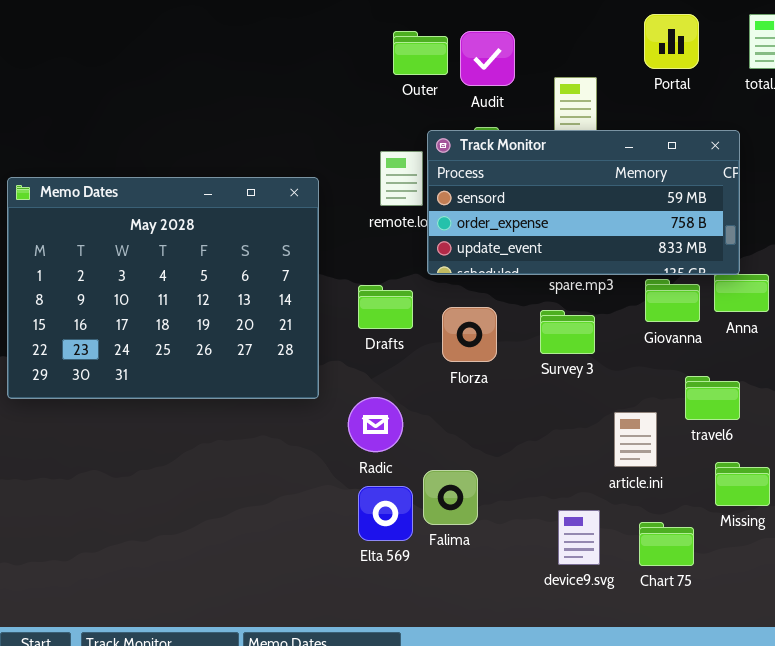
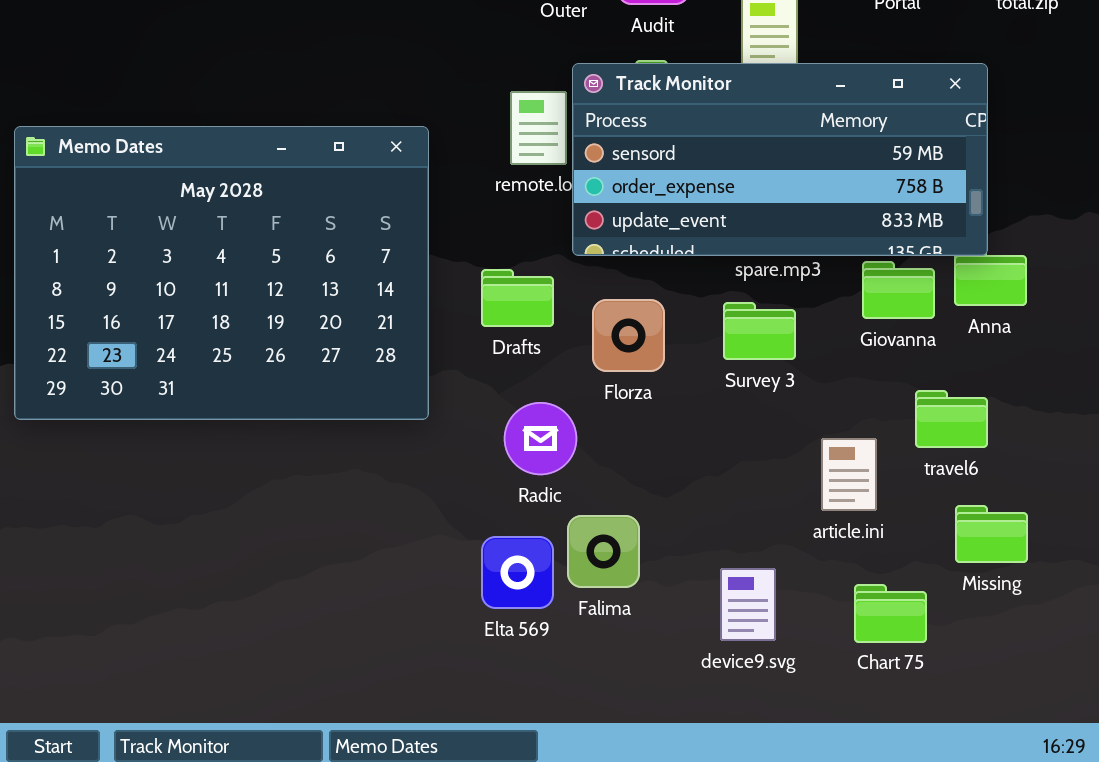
Radic: [348,397,403,452] -> [504,402,577,475], moved
device9.svg: [558,510,600,565] -> [720,568,776,641], moved

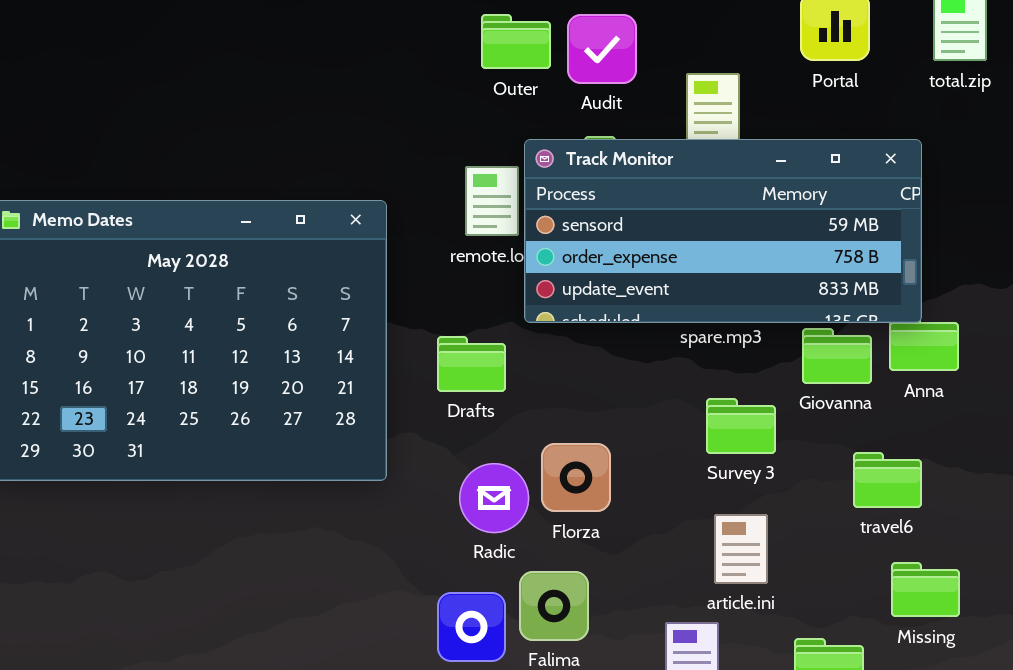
Florza: [592,299,665,372] -> [541,443,611,512], moved
Survey 3: [723,302,796,360] -> [706,398,776,454], moved
article.ini: [821,438,877,511] -> [714,514,768,584], moved

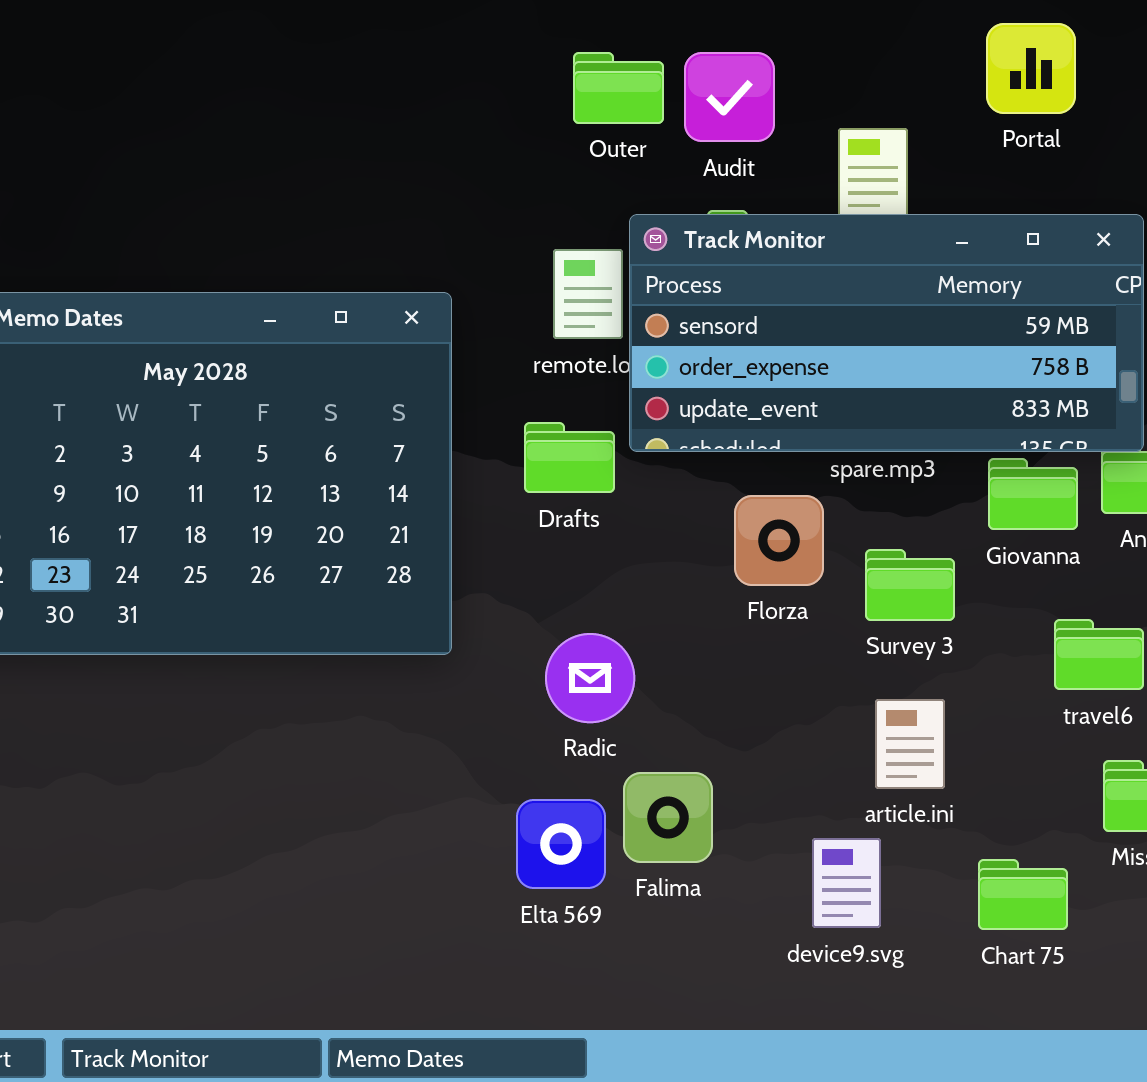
Drafts: [437,336,506,392] -> [524,422,615,493], moved
Florza: [541,443,611,512] -> [734,495,824,586], moved

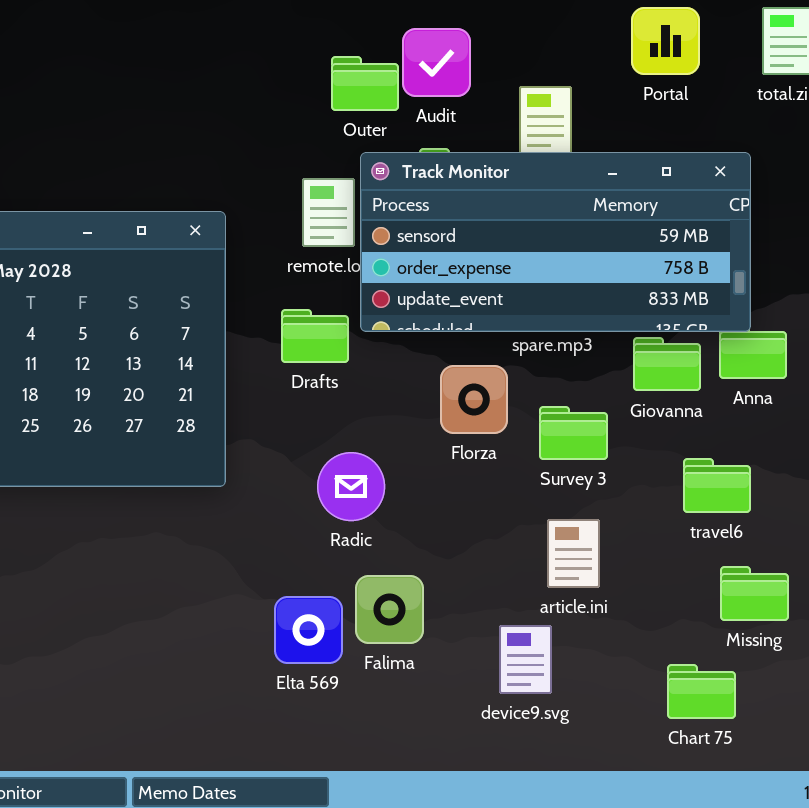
Outer: [573,52,664,124] -> [331,56,399,111], moved
Radic: [545,633,635,723] -> [317,452,385,521], moved
Chart 75: [978,859,1068,930] -> [667,664,736,719], moved

